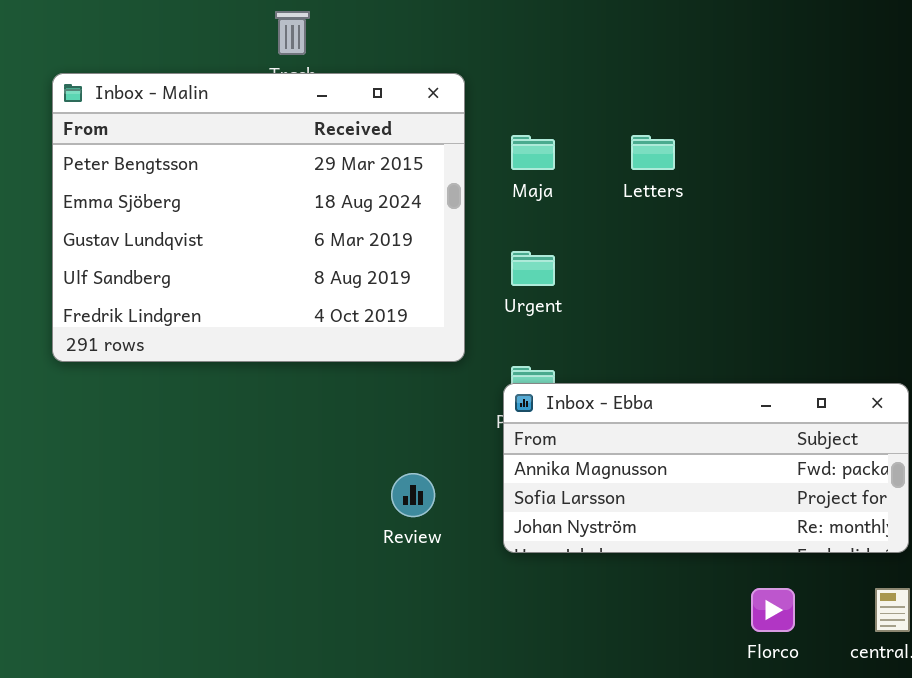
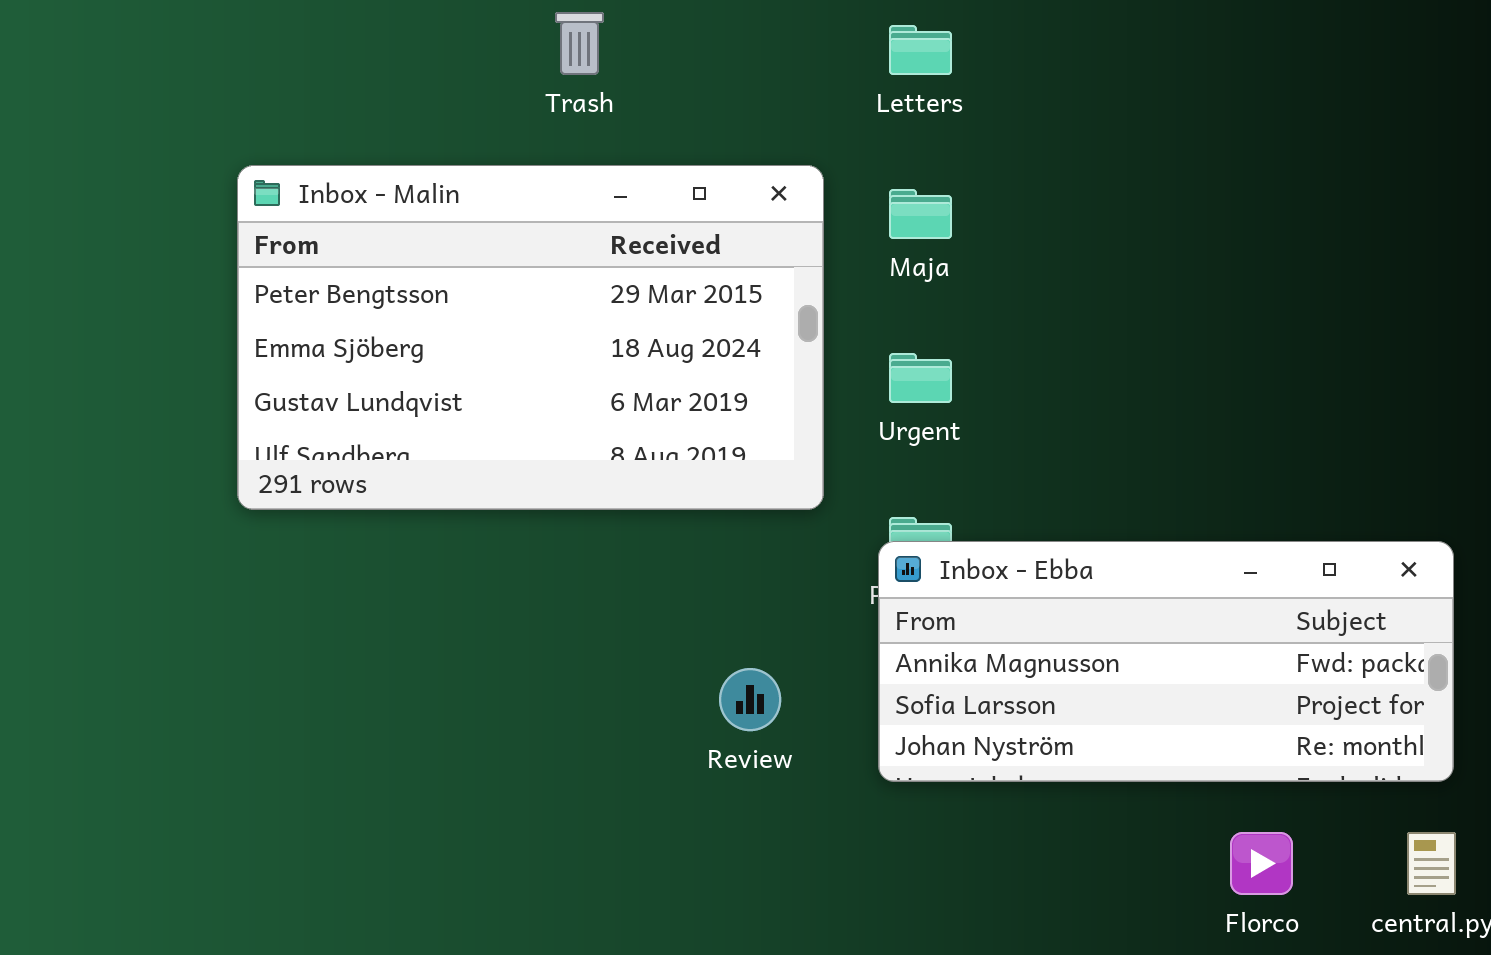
Inbox - Malin: [52,73,465,362] -> [237,165,824,510], resized
Letters: [631,135,675,170] -> [889,25,952,75], moved

